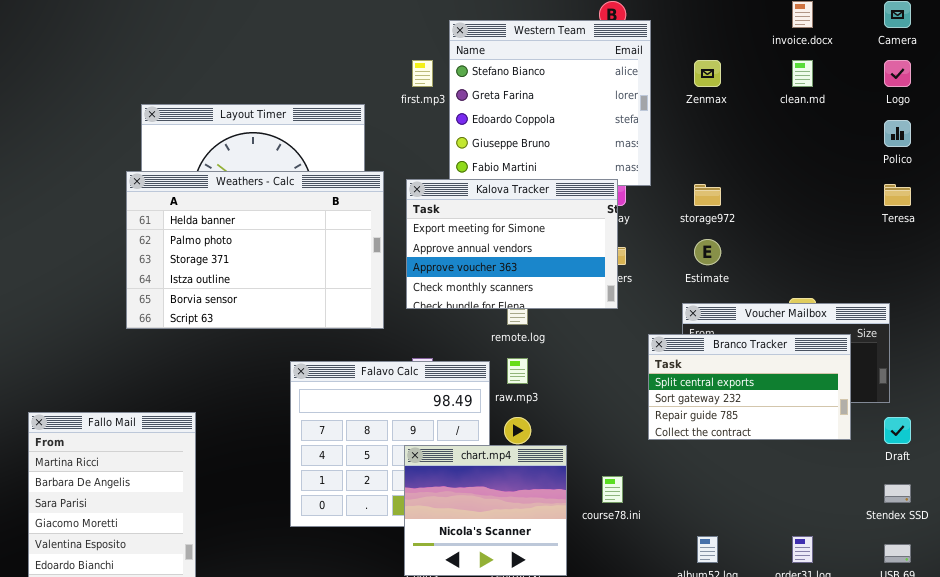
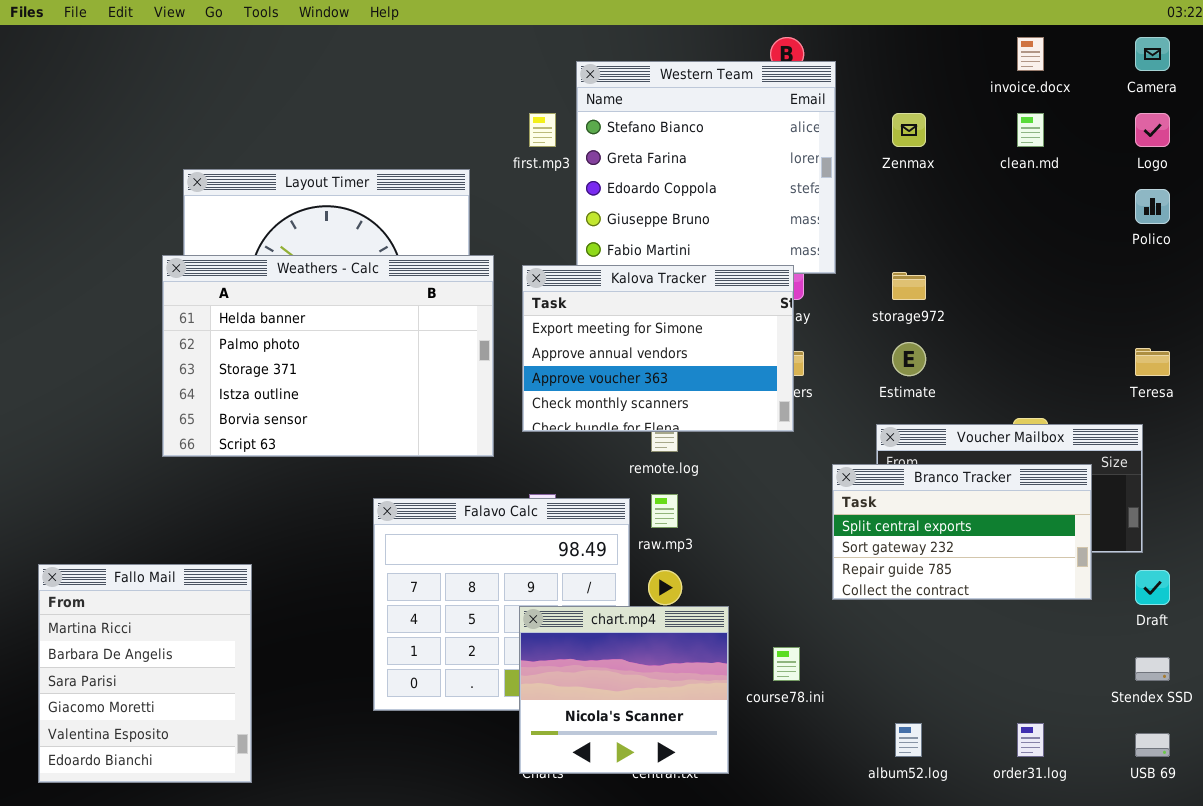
Teresa: [884,184,911,206] -> [1135,348,1170,376], moved

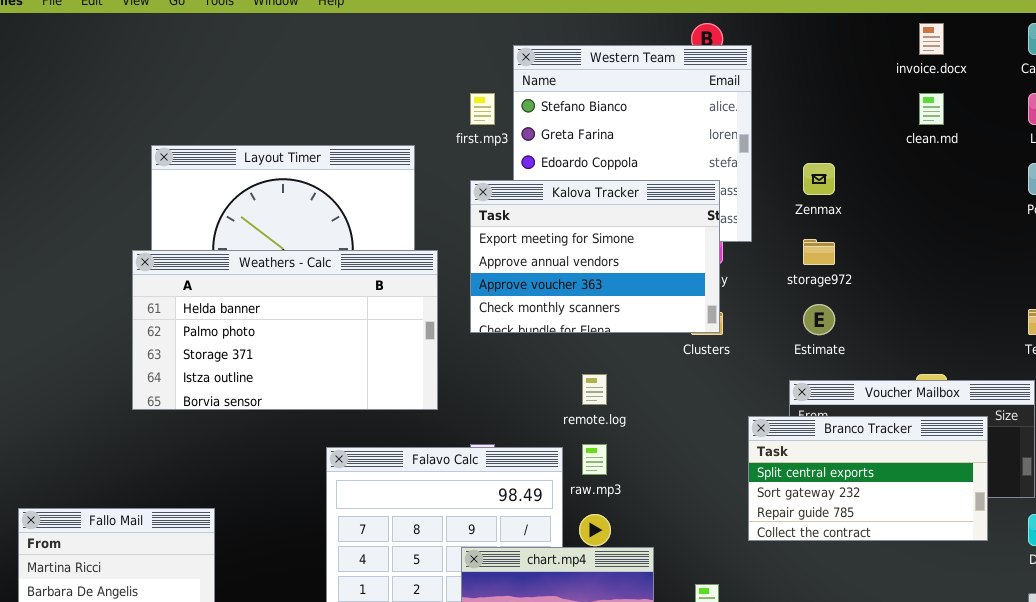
Zenmax: [892,113,926,147] -> [803,163,835,195], moved
Weathers - Calc: [162,255,494,457] -> [132,250,438,410], resized
Kalova Tracker: [522,265,794,432] -> [470,180,720,333], moved

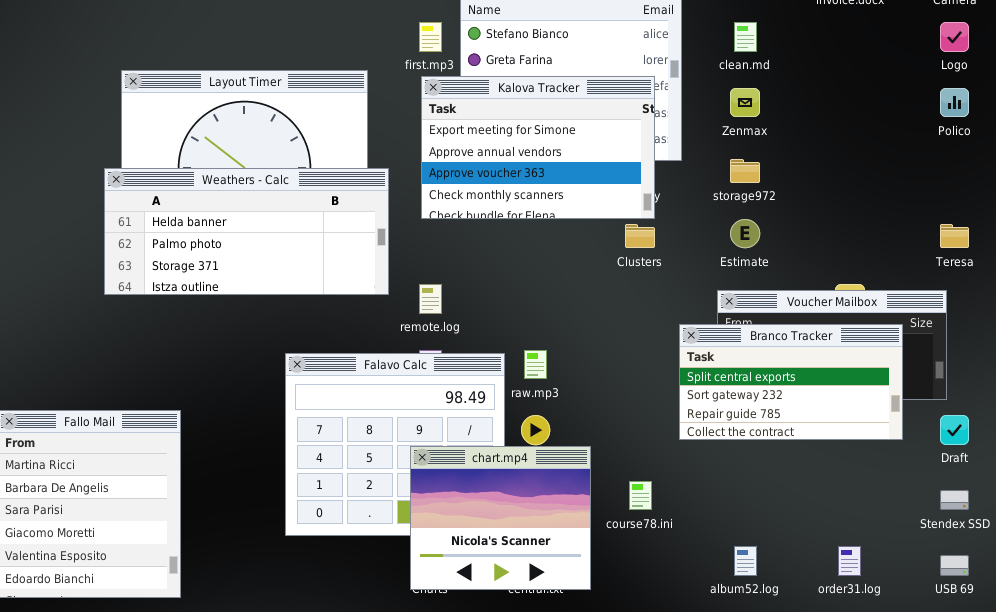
clean.md: [919,93,944,125] -> [734,22,757,52], moved
Kalova Tracker: [470,180,720,333] -> [421,76,655,219], moved
Weathers - Calc: [132,250,438,410] -> [104,168,389,295], resized
remote.log: [582,374,607,405] -> [419,284,442,314], moved

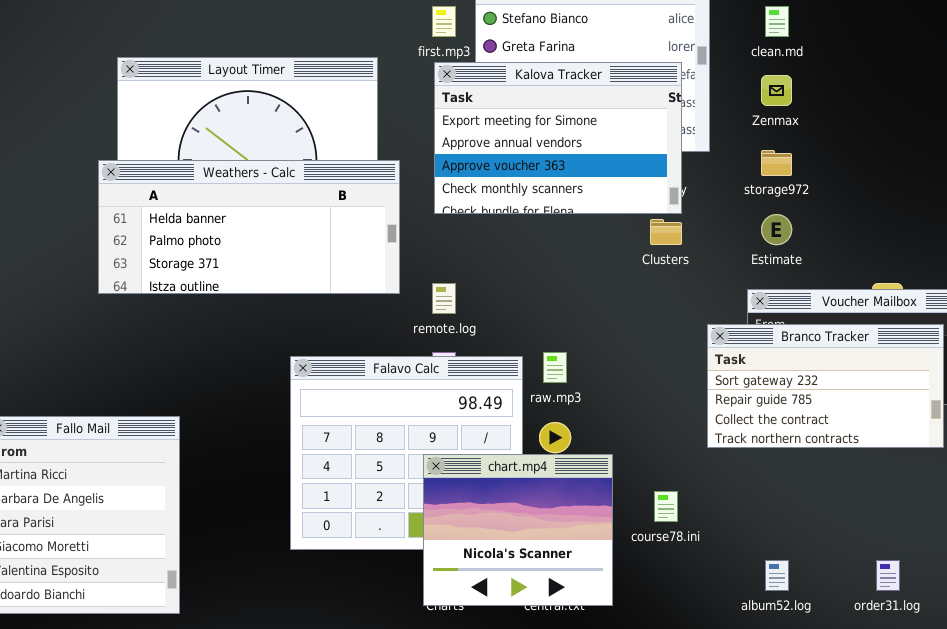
Branco Tracker: [679,324,903,440] -> [707,324,944,448], scrolled down 1 row

